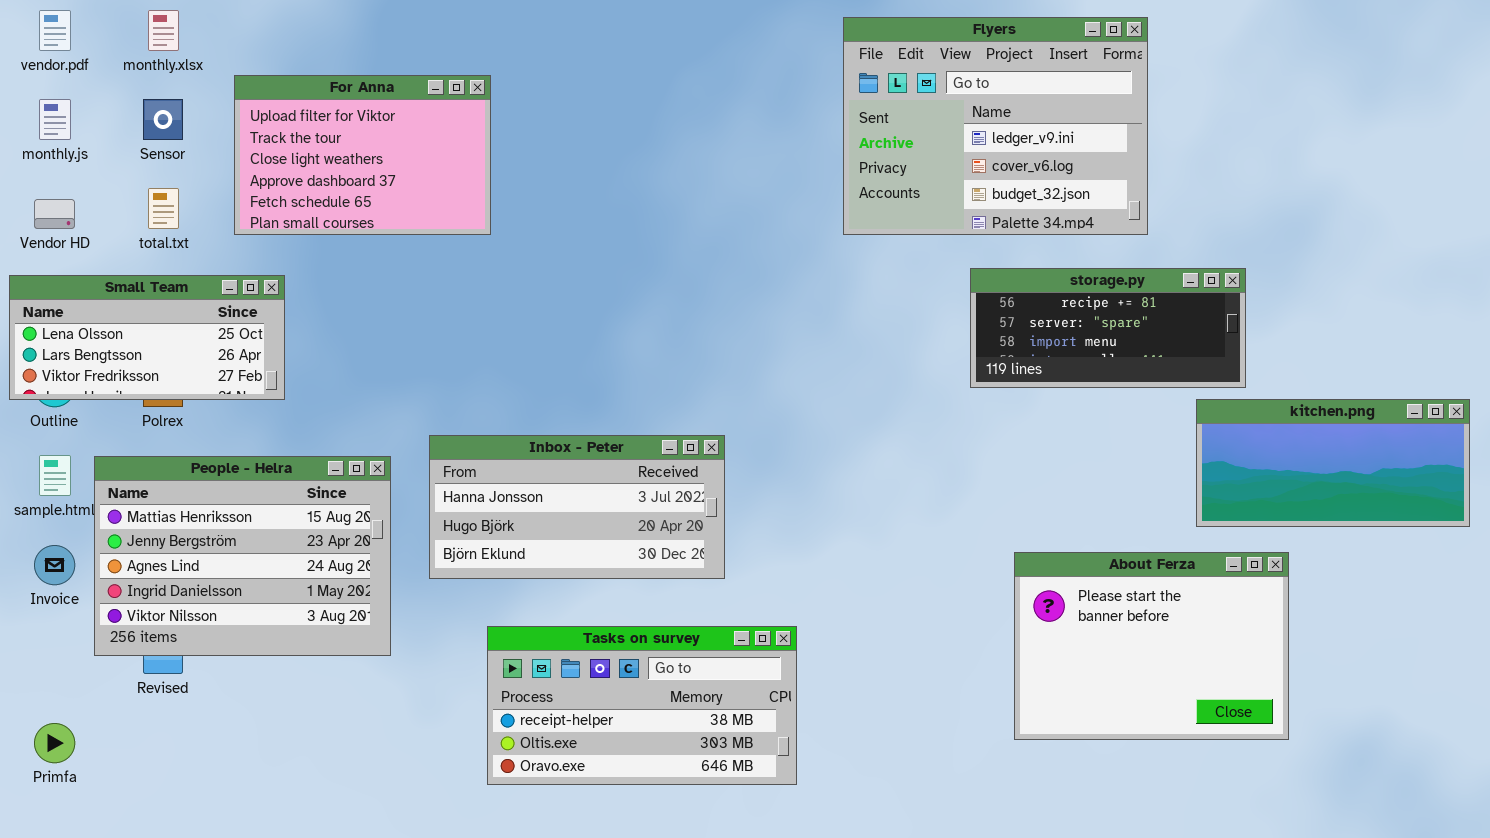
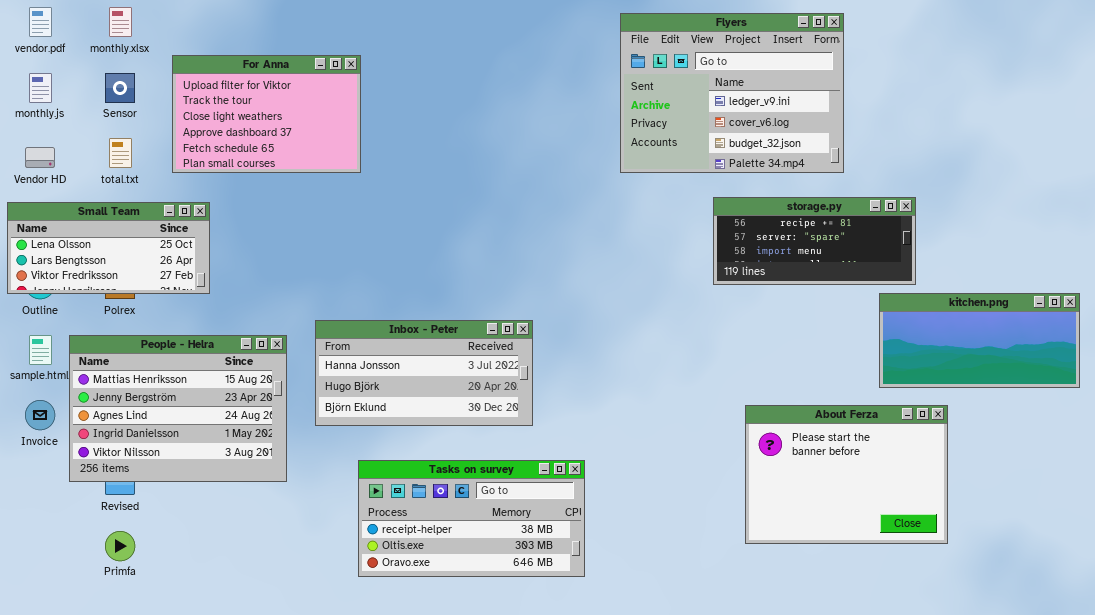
Primfa: [34,723,75,763] -> [105,531,135,561], moved

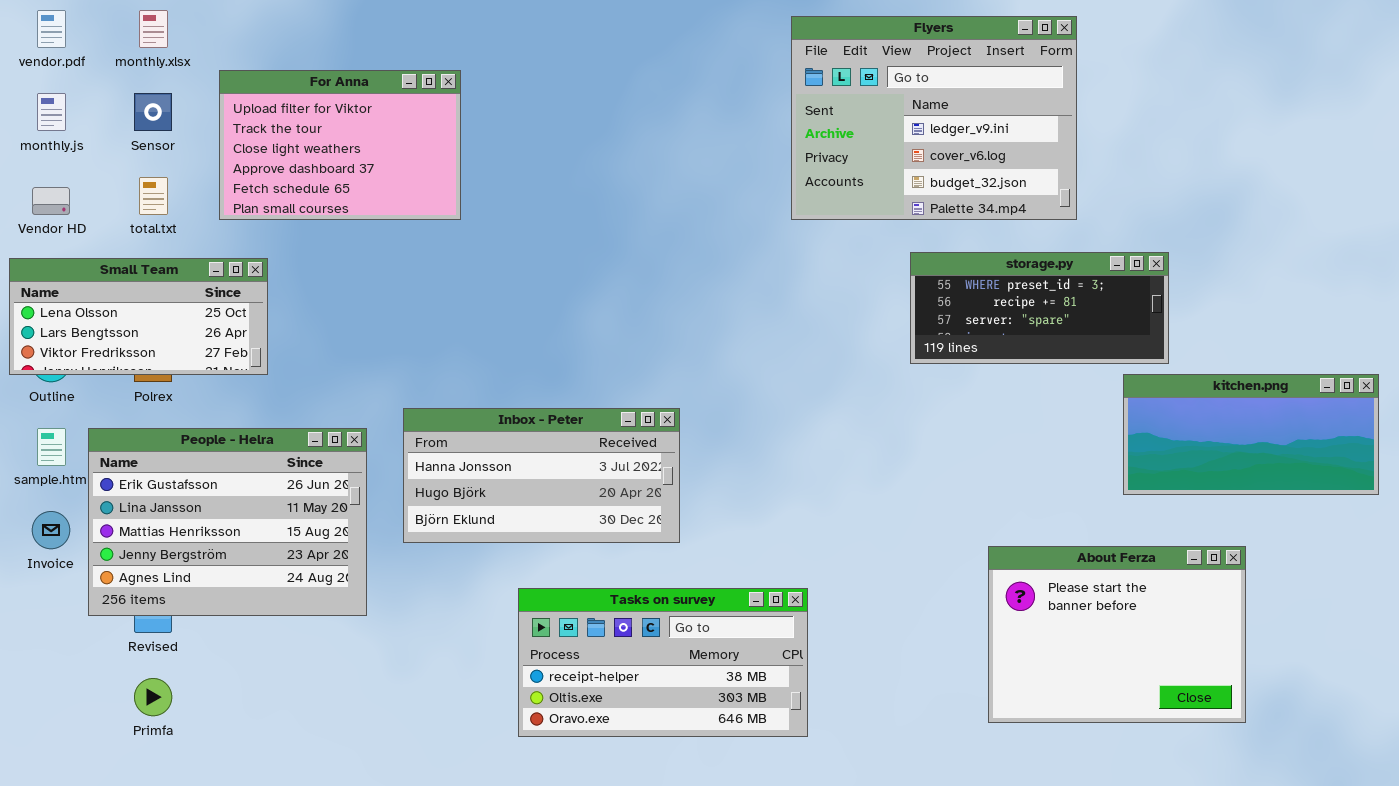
storage.py: [713,197,916,285] -> [910,252,1169,364], scrolled up 1 row
People - Helra: [69,335,287,482] -> [88,428,367,616], scrolled up 2 rows
About Ferza: [745,405,948,544] -> [988,546,1246,723], moved
Tasks on survey: [358,460,585,577] -> [518,588,808,737], moved

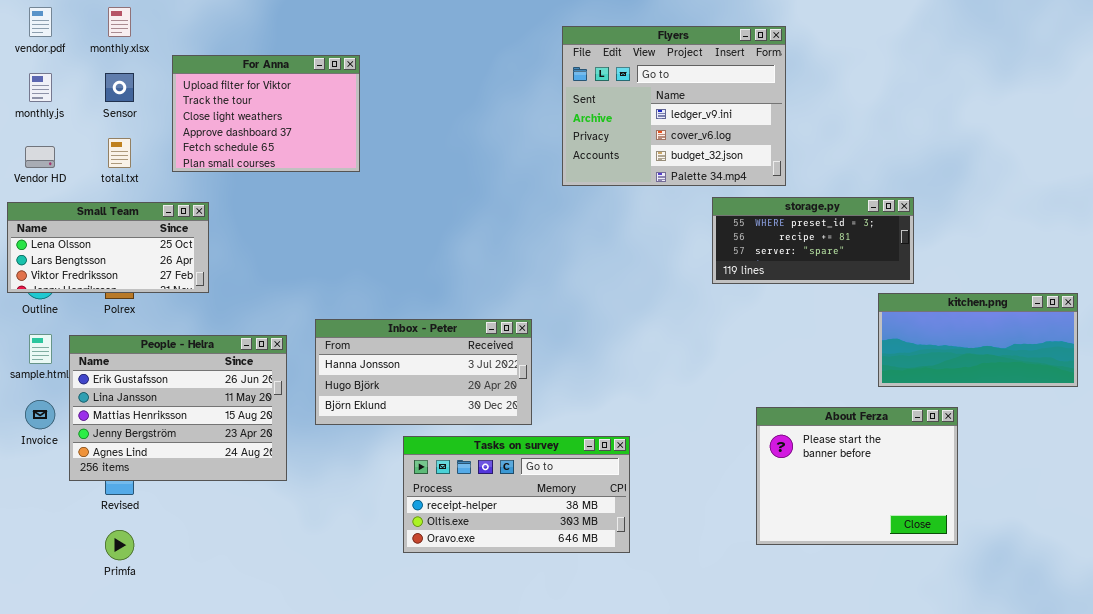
Flyers: [791,16,1077,220] -> [562,26,786,186], moved
About Ferza: [988,546,1246,723] -> [756,407,958,545], moved
Tasks on survey: [518,588,808,737] -> [403,436,630,553], moved

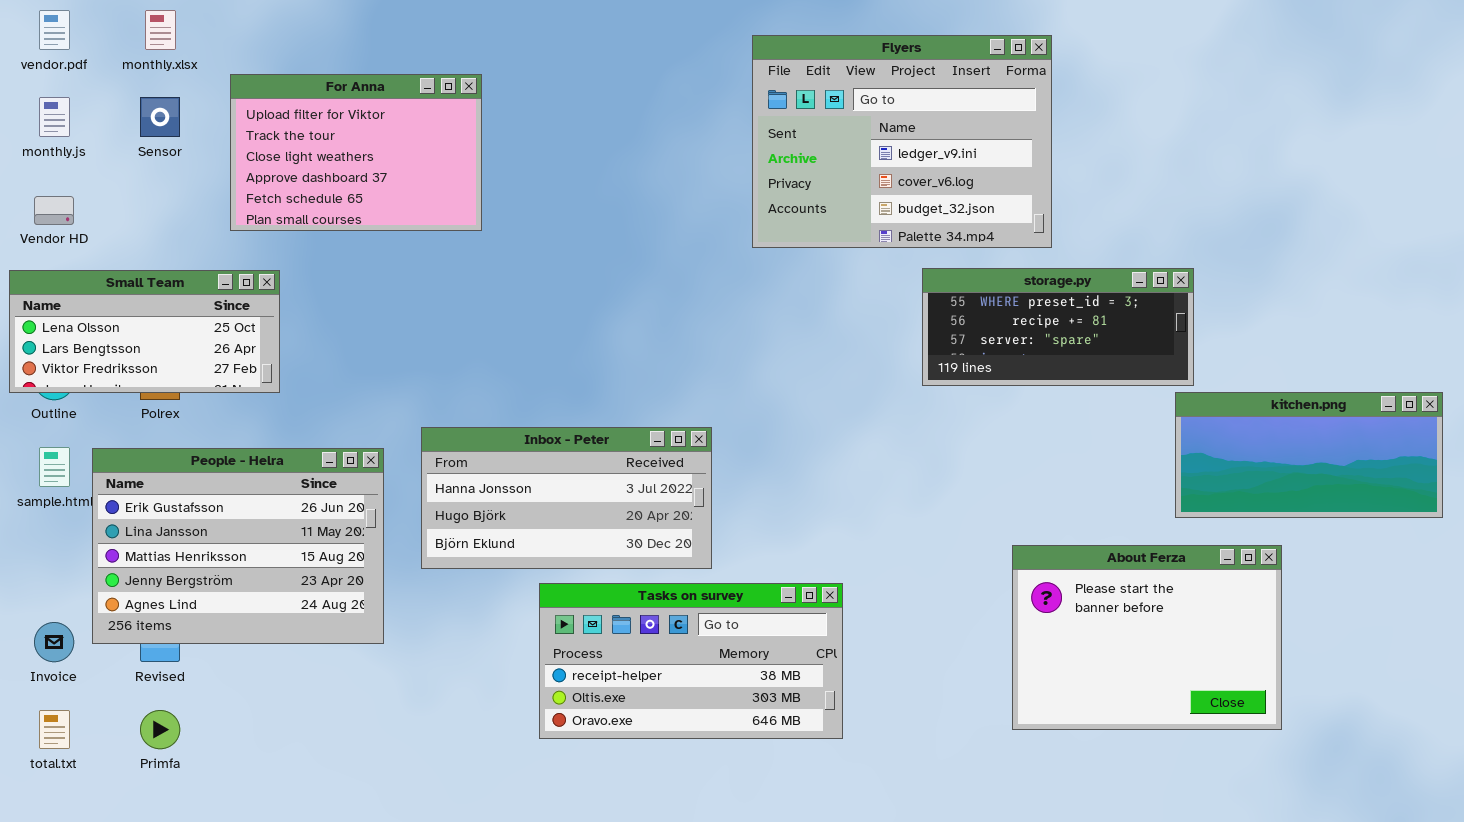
total.txt: [108,138,131,168] -> [39,710,70,749], moved
storage.py: [712,197,914,284] -> [922,268,1194,386], moved
Invoice: [25,400,55,429] -> [34,622,74,662], moved

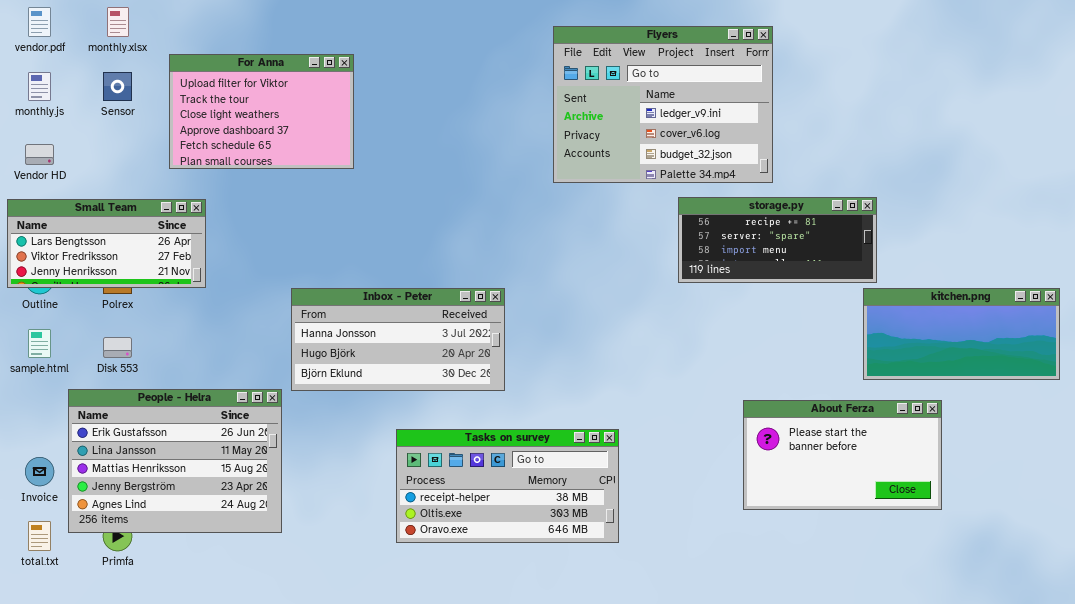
storage.py: [922,268,1194,386] -> [678,197,877,283], scrolled down 1 row
Small Team: [9,270,280,393] -> [7,199,206,288], scrolled down 1 row
Inbox - Peter: [421,427,712,569] -> [291,288,505,391], moved
People - Helra: [92,448,384,644] -> [68,389,282,533], moved
About Ferza: [1012,545,1282,730] -> [743,400,942,510], resized

